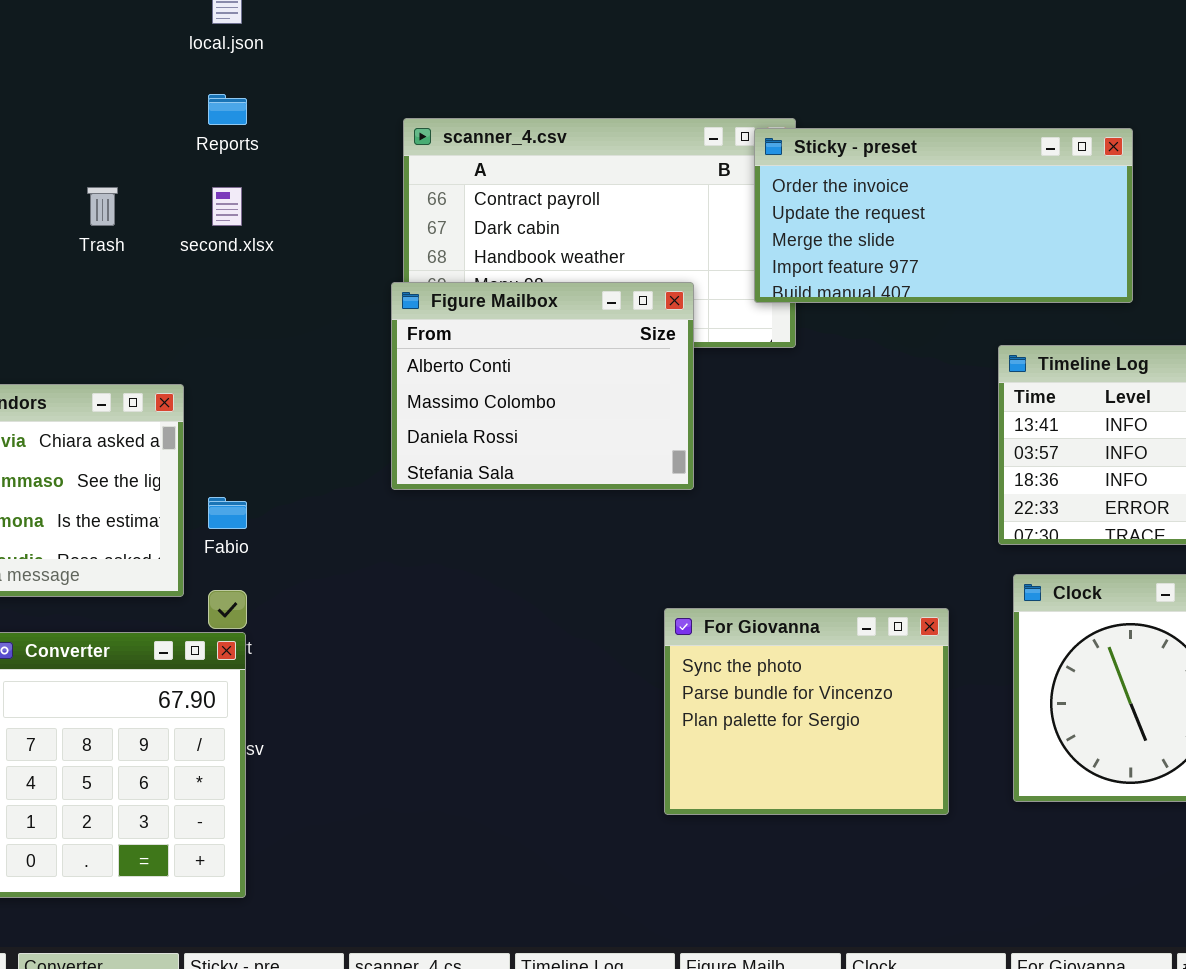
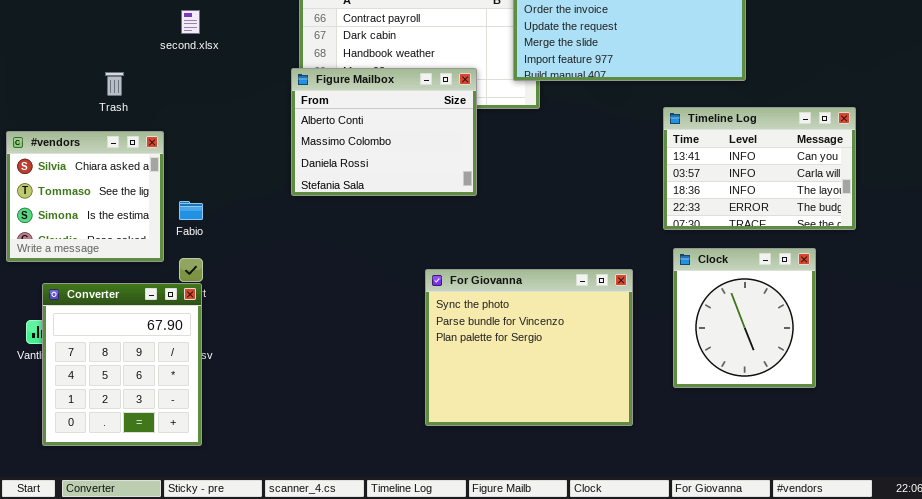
Trash: [87,187,118,226] -> [105,72,124,96], moved
For Giovanna: [664,608,949,815] -> [425,269,633,426], resized

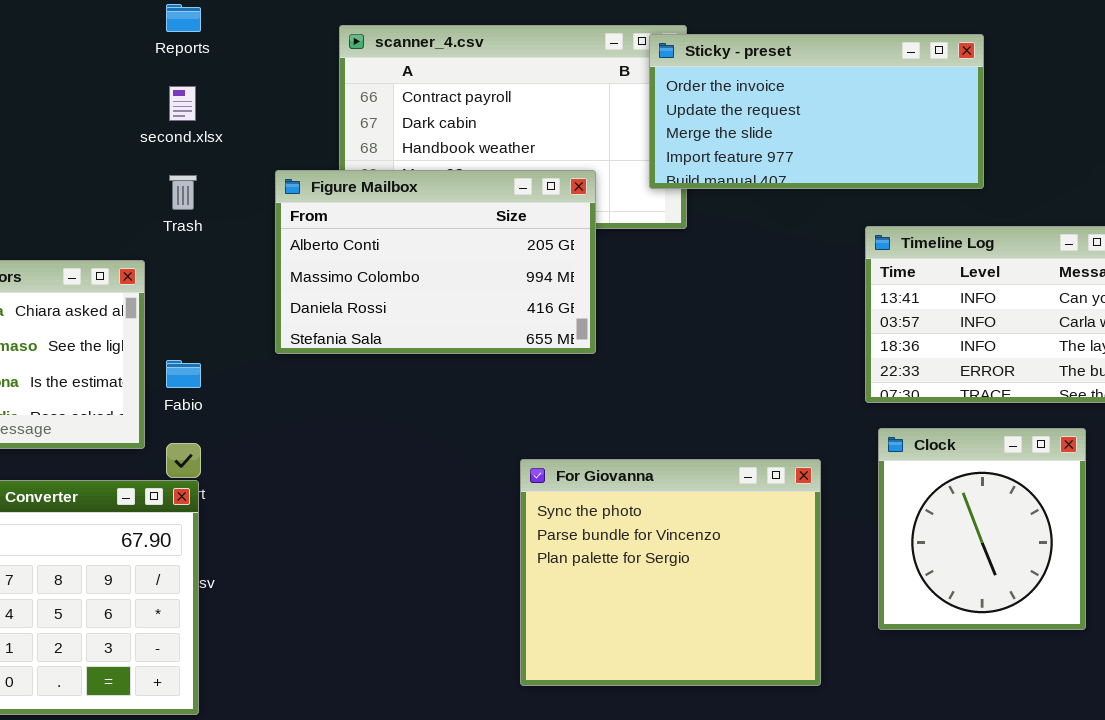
Figure Mailbox: [291,68,477,196] -> [275,170,596,354], resized
Trash: [105,72,124,96] -> [169,175,197,210], moved

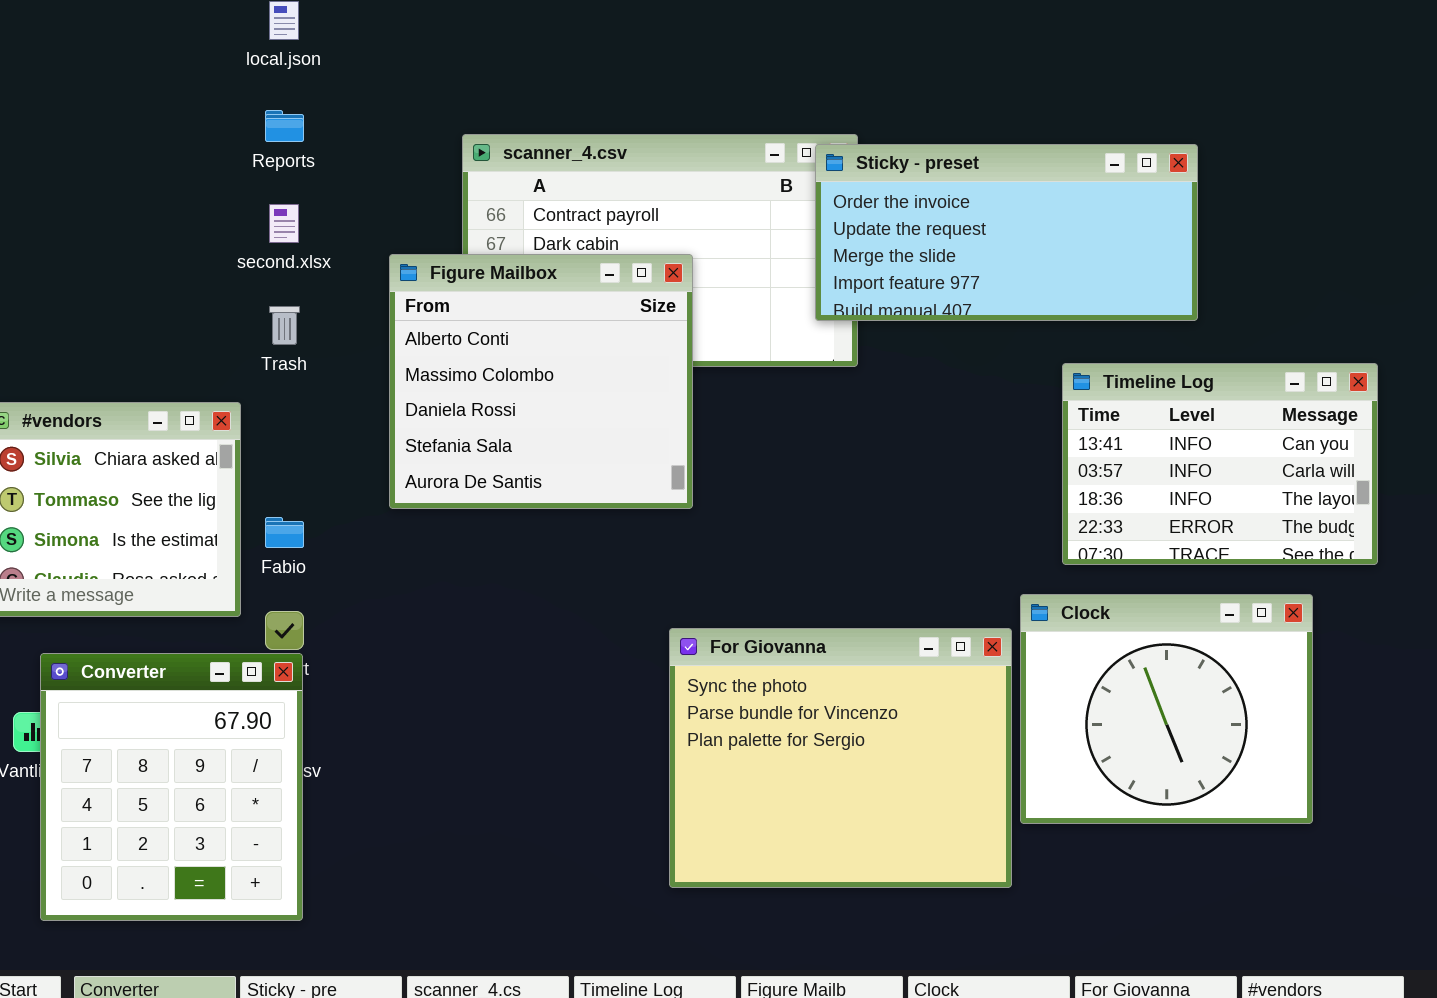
Figure Mailbox: [275,170,596,354] -> [389,254,693,509], resized
Clock: [878,428,1086,630] -> [1020,594,1313,824], resized

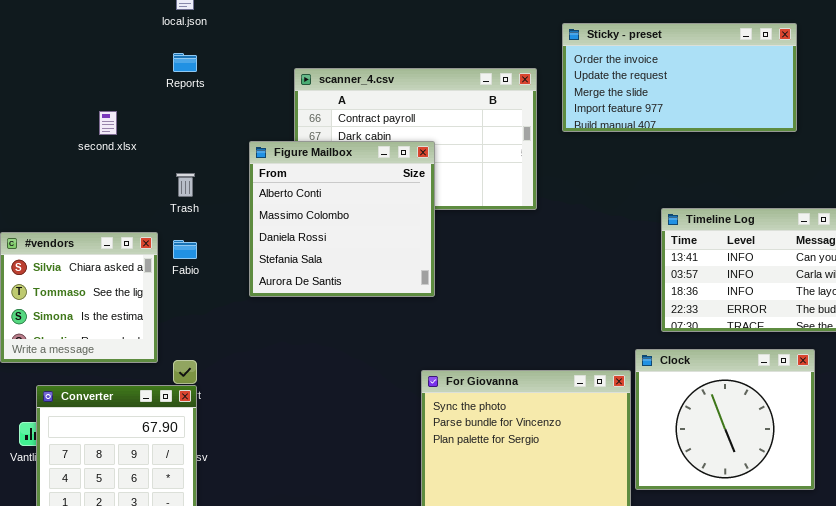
Sticky - preset: [815,144,1198,321] -> [562,23,797,132], moved
second.xlsx: [269,204,299,243] -> [99,111,117,135], moved
Fabio: [265,517,304,548] -> [173,240,197,259], moved

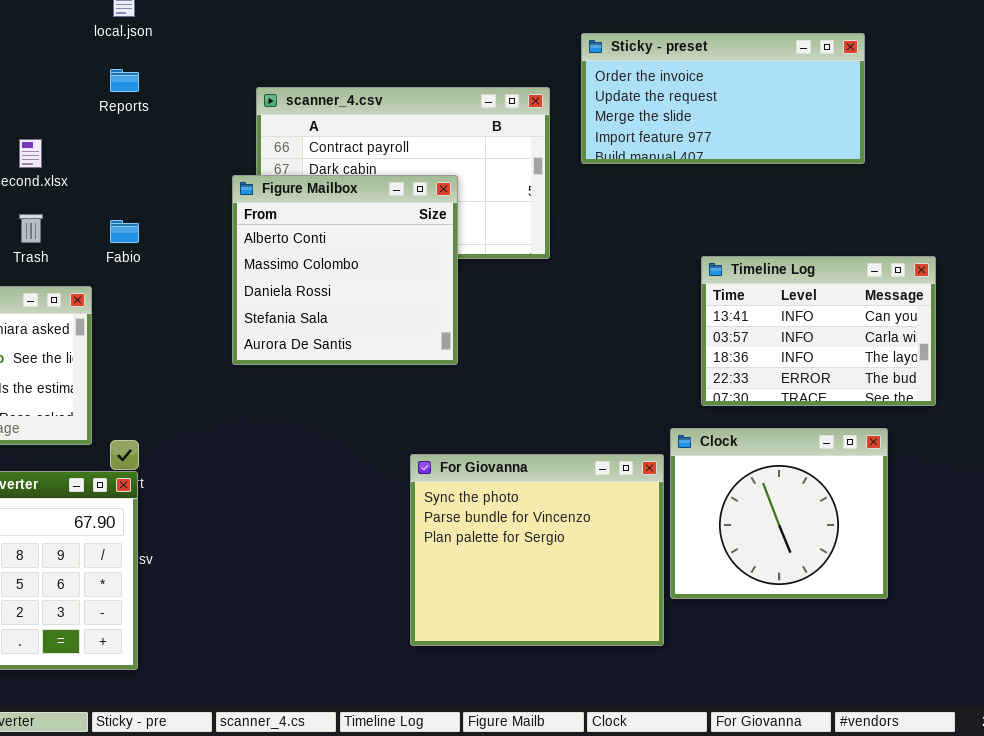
Figure Mailbox: [249,141,435,297] -> [232,175,458,365], moved
Trash: [176,173,195,197] -> [19,214,43,243], moved
Fabio: [173,240,197,259] -> [110,220,139,243], moved

